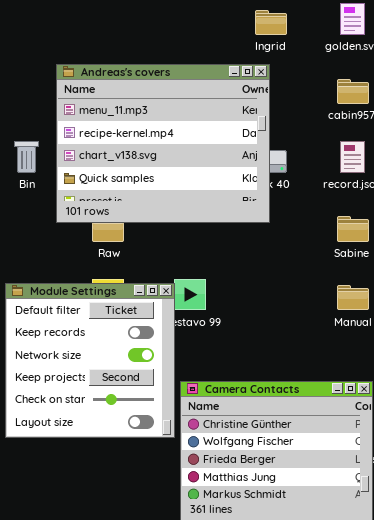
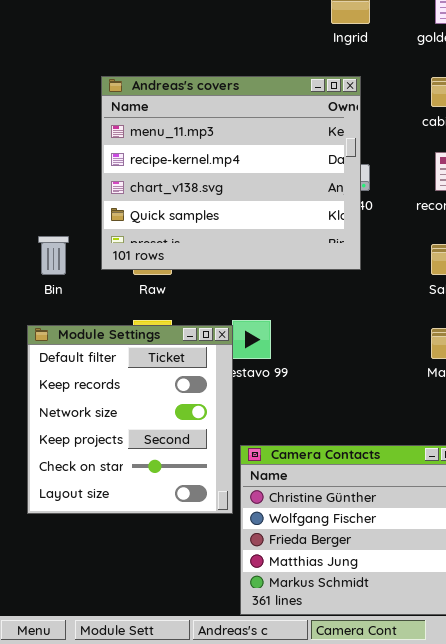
Andreas's covers: [56,64,270,223] -> [101,76,361,270], moved
Bin: [14,141,39,173] -> [38,236,69,275], moved

